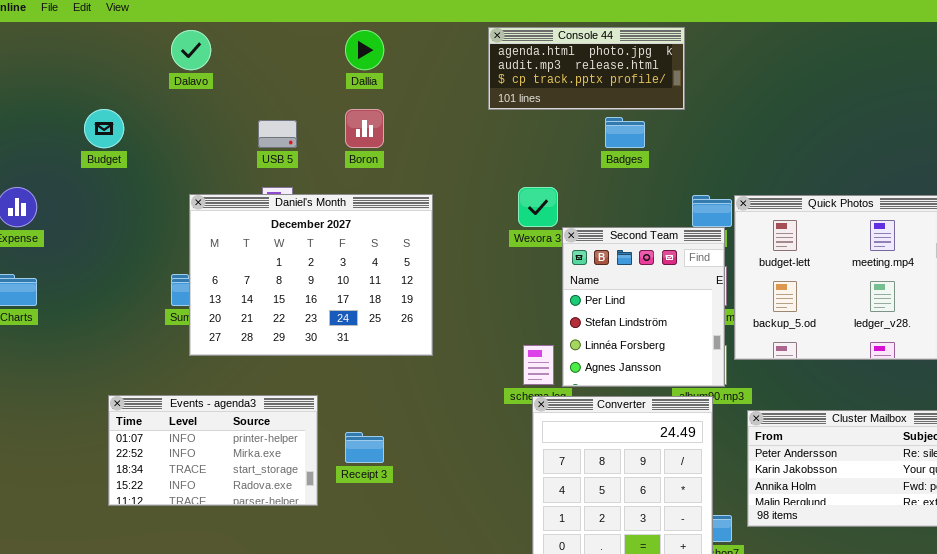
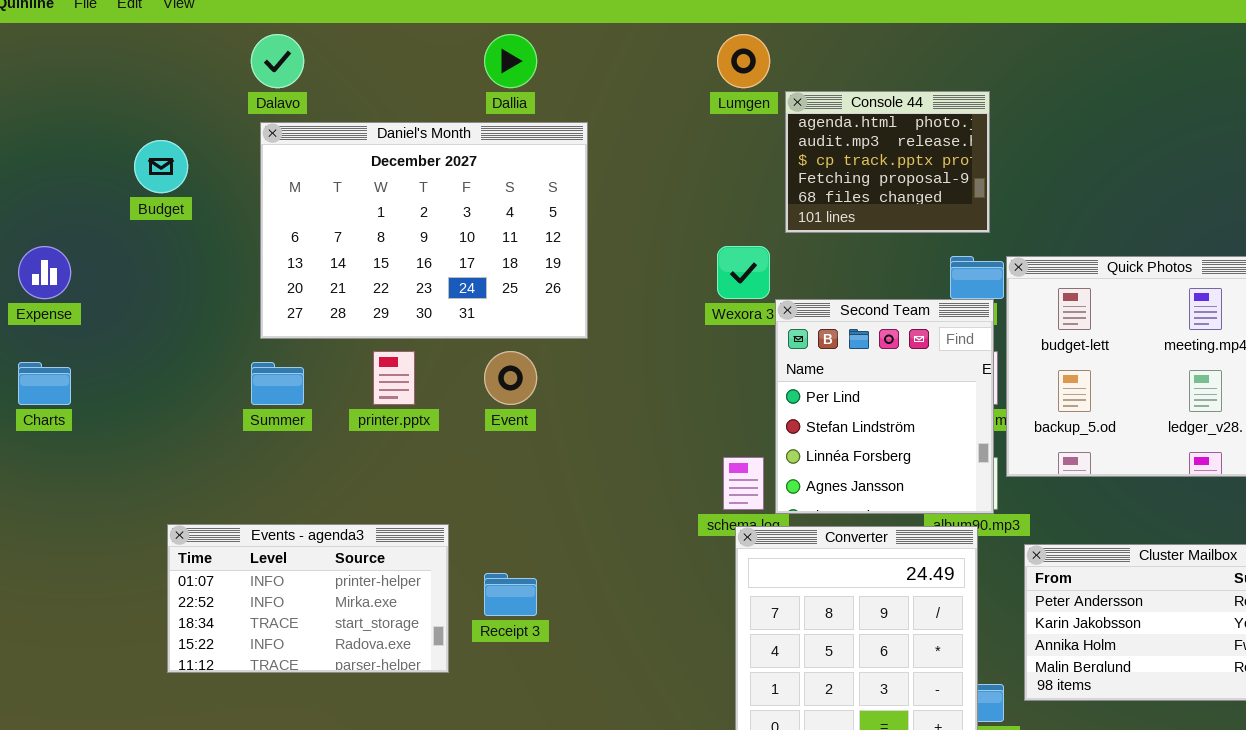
Console 44: [488,27,685,110] -> [785,91,990,233], moved, resized
Daniel's Month: [189,194,433,356] -> [260,122,588,339], moved

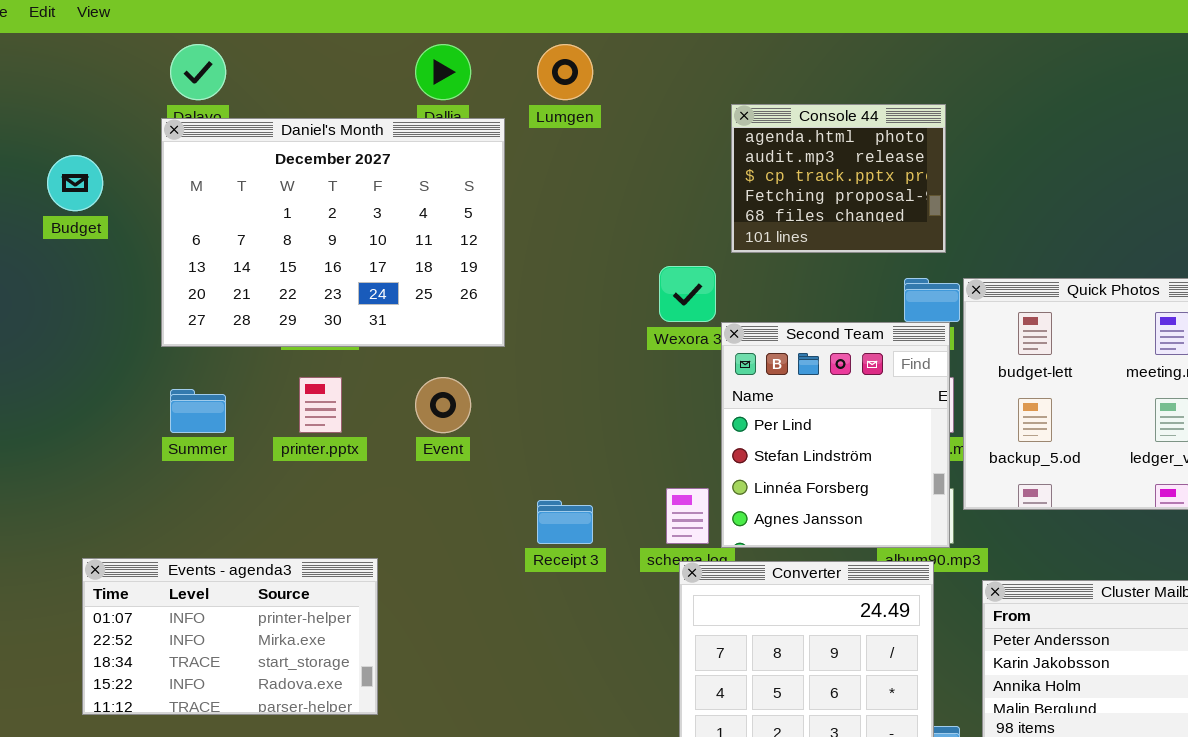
Lumgen: [717,34,770,88] -> [537,44,593,100], moved
Daniel's Month: [260,122,588,339] -> [161,118,505,347], moved
Receipt 3: [484,573,537,616] -> [537,500,593,544], moved

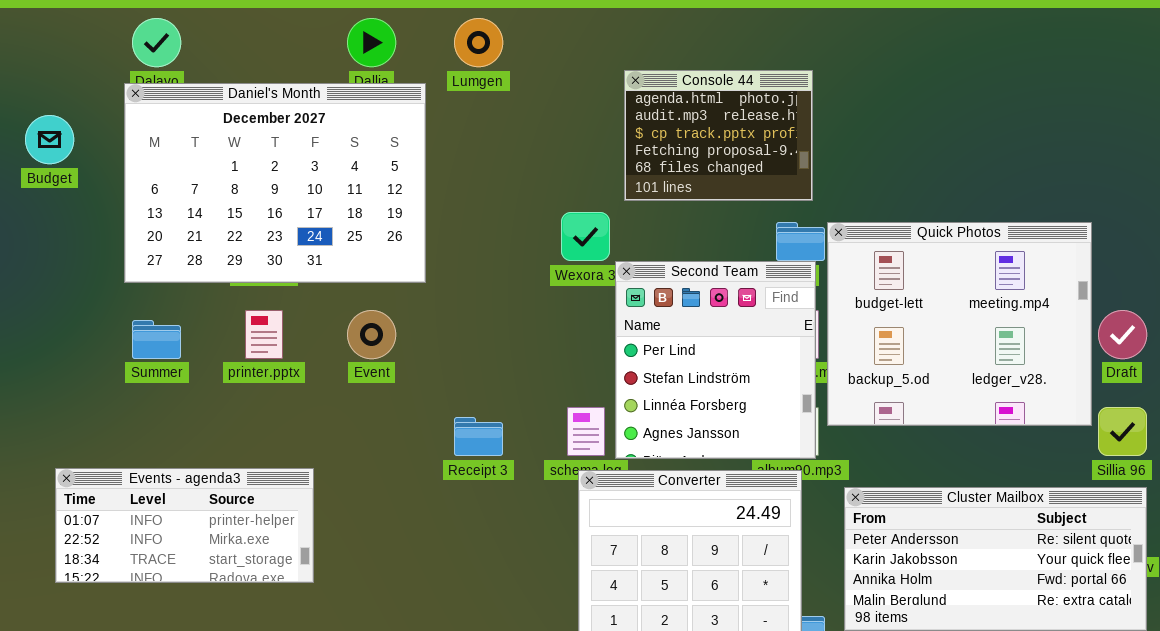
Events - agenda3: [82,558,378,715] -> [55,468,314,583], resized

